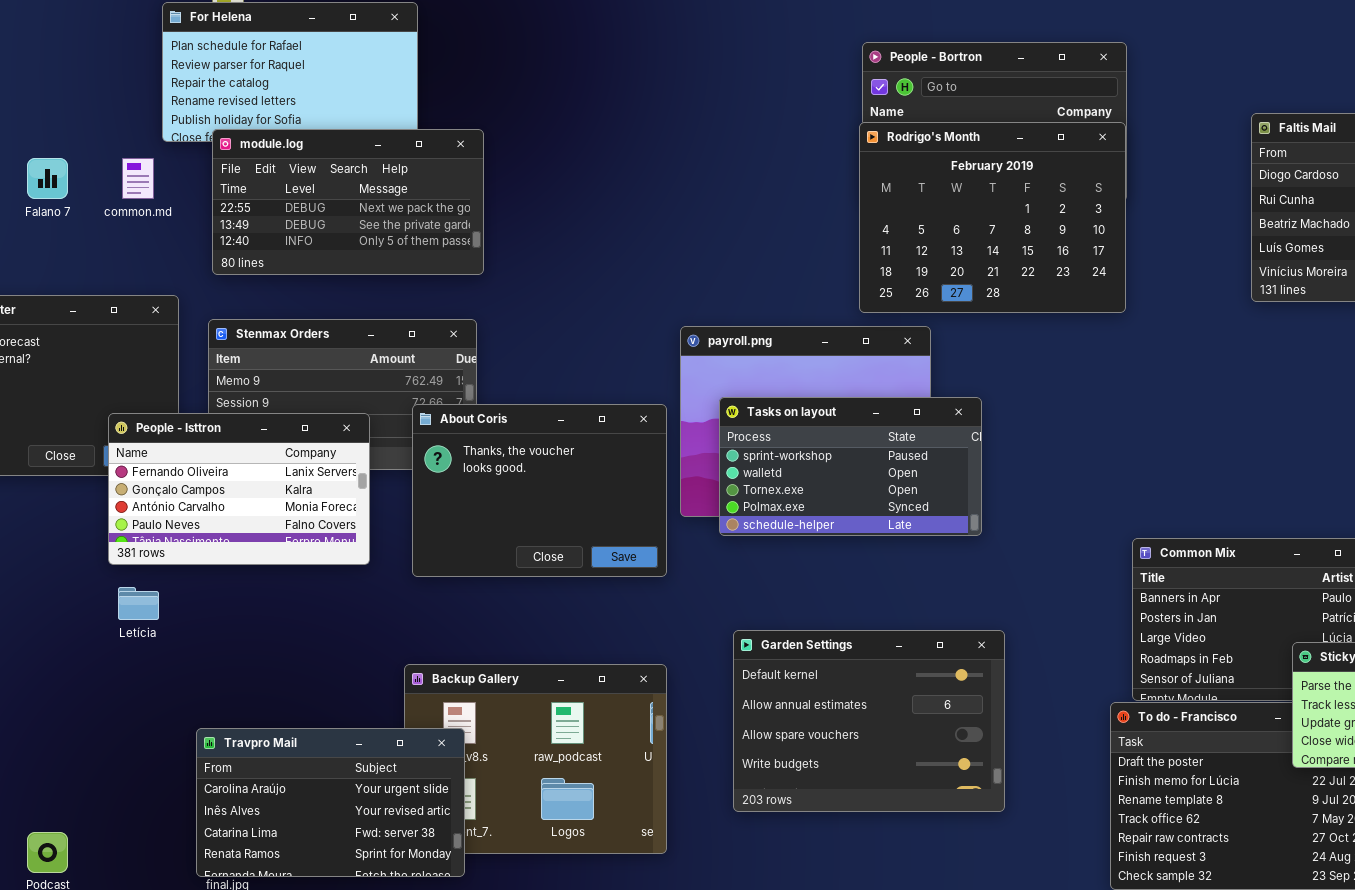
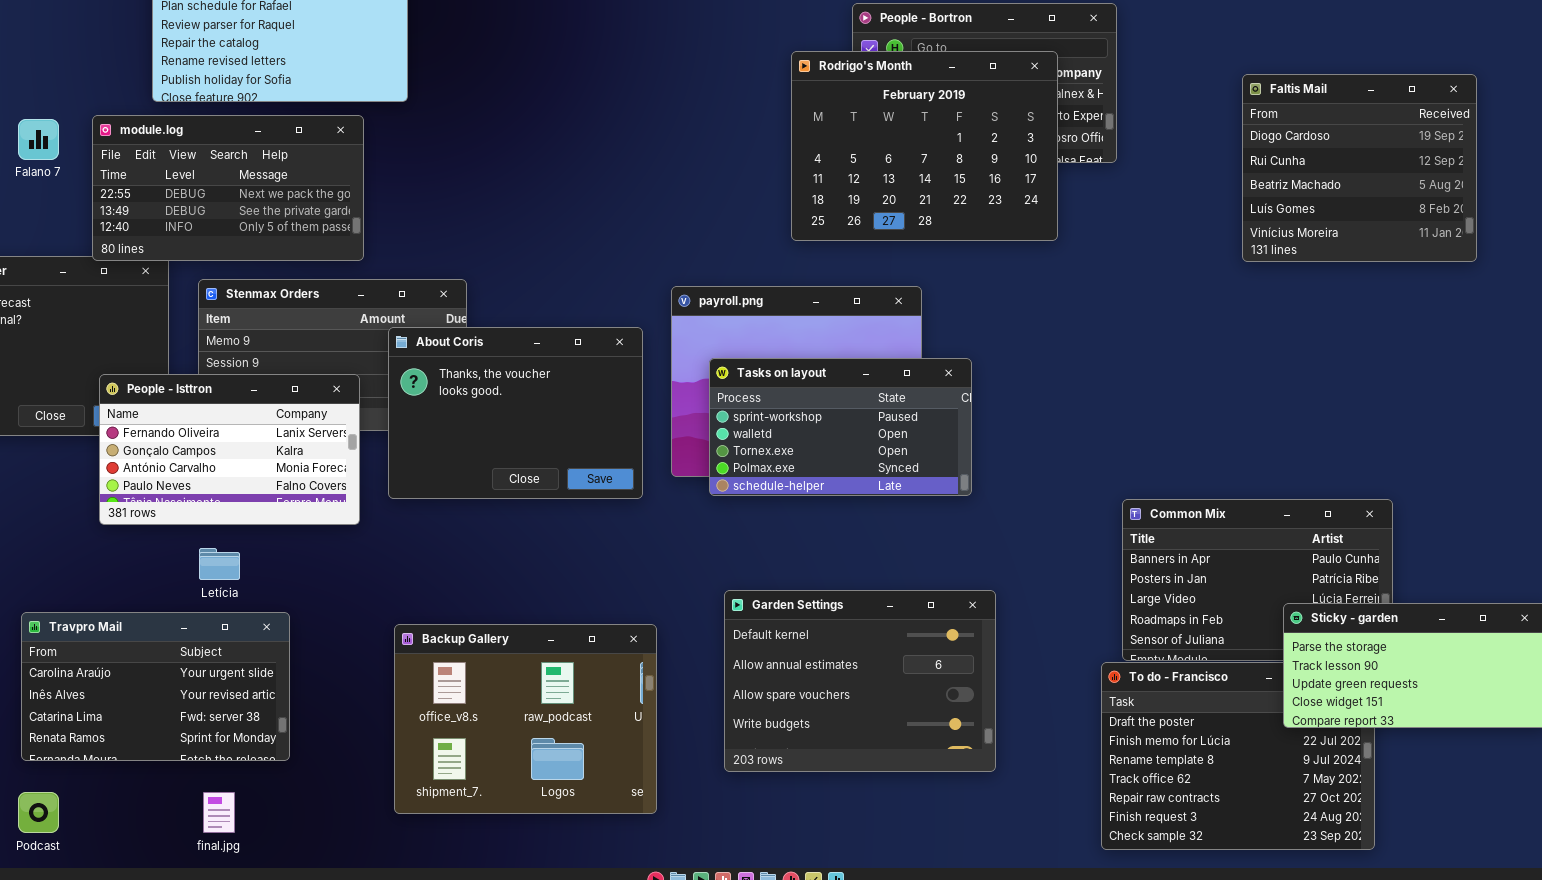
Rodrigo's Month: [859,122,1126,313] -> [791,51,1058,241], moved
module.log: [212,129,484,275] -> [92,115,364,261], moved
About Coris: [412,404,667,577] -> [388,327,643,499], moved
Letícia: [118,587,159,620] -> [199,548,240,580], moved
Travpro Mail: [196,728,465,877] -> [21,612,290,761], moved

